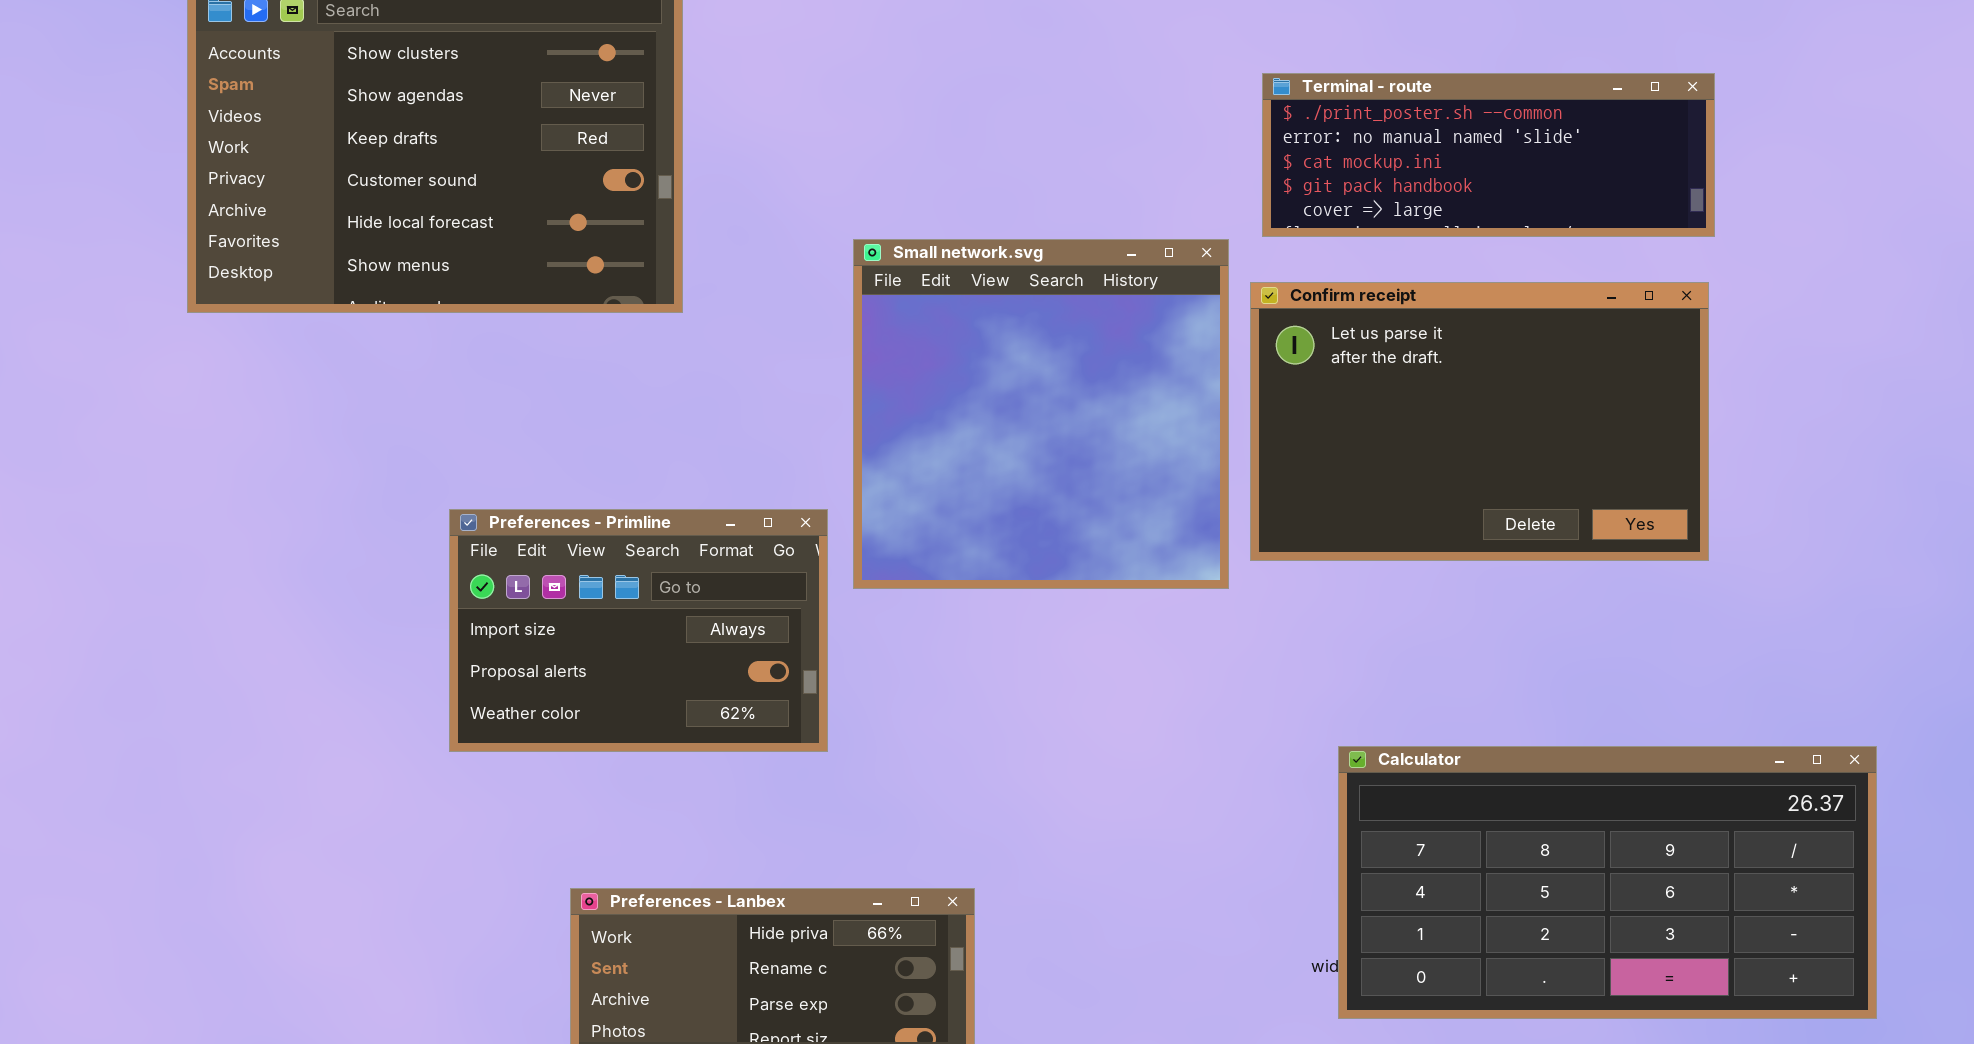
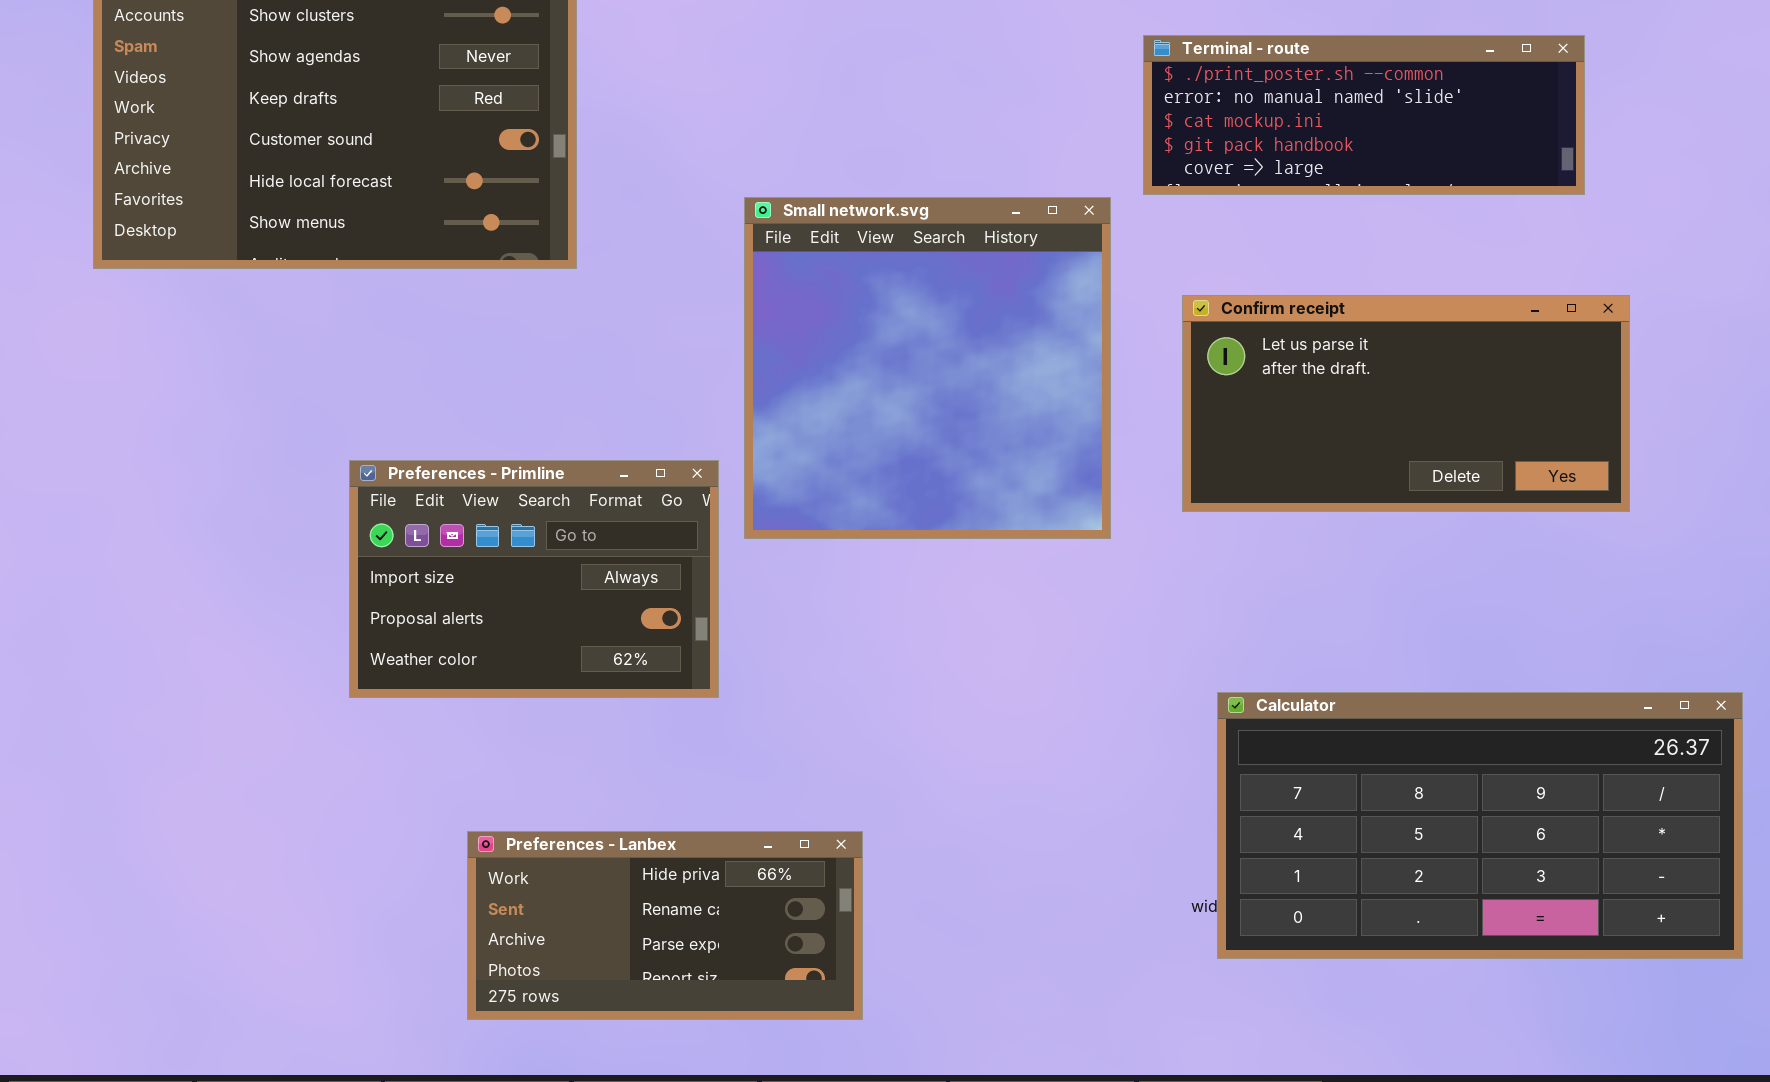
Confirm receipt: [1250,282,1709,561] -> [1182,295,1630,512], moved, resized

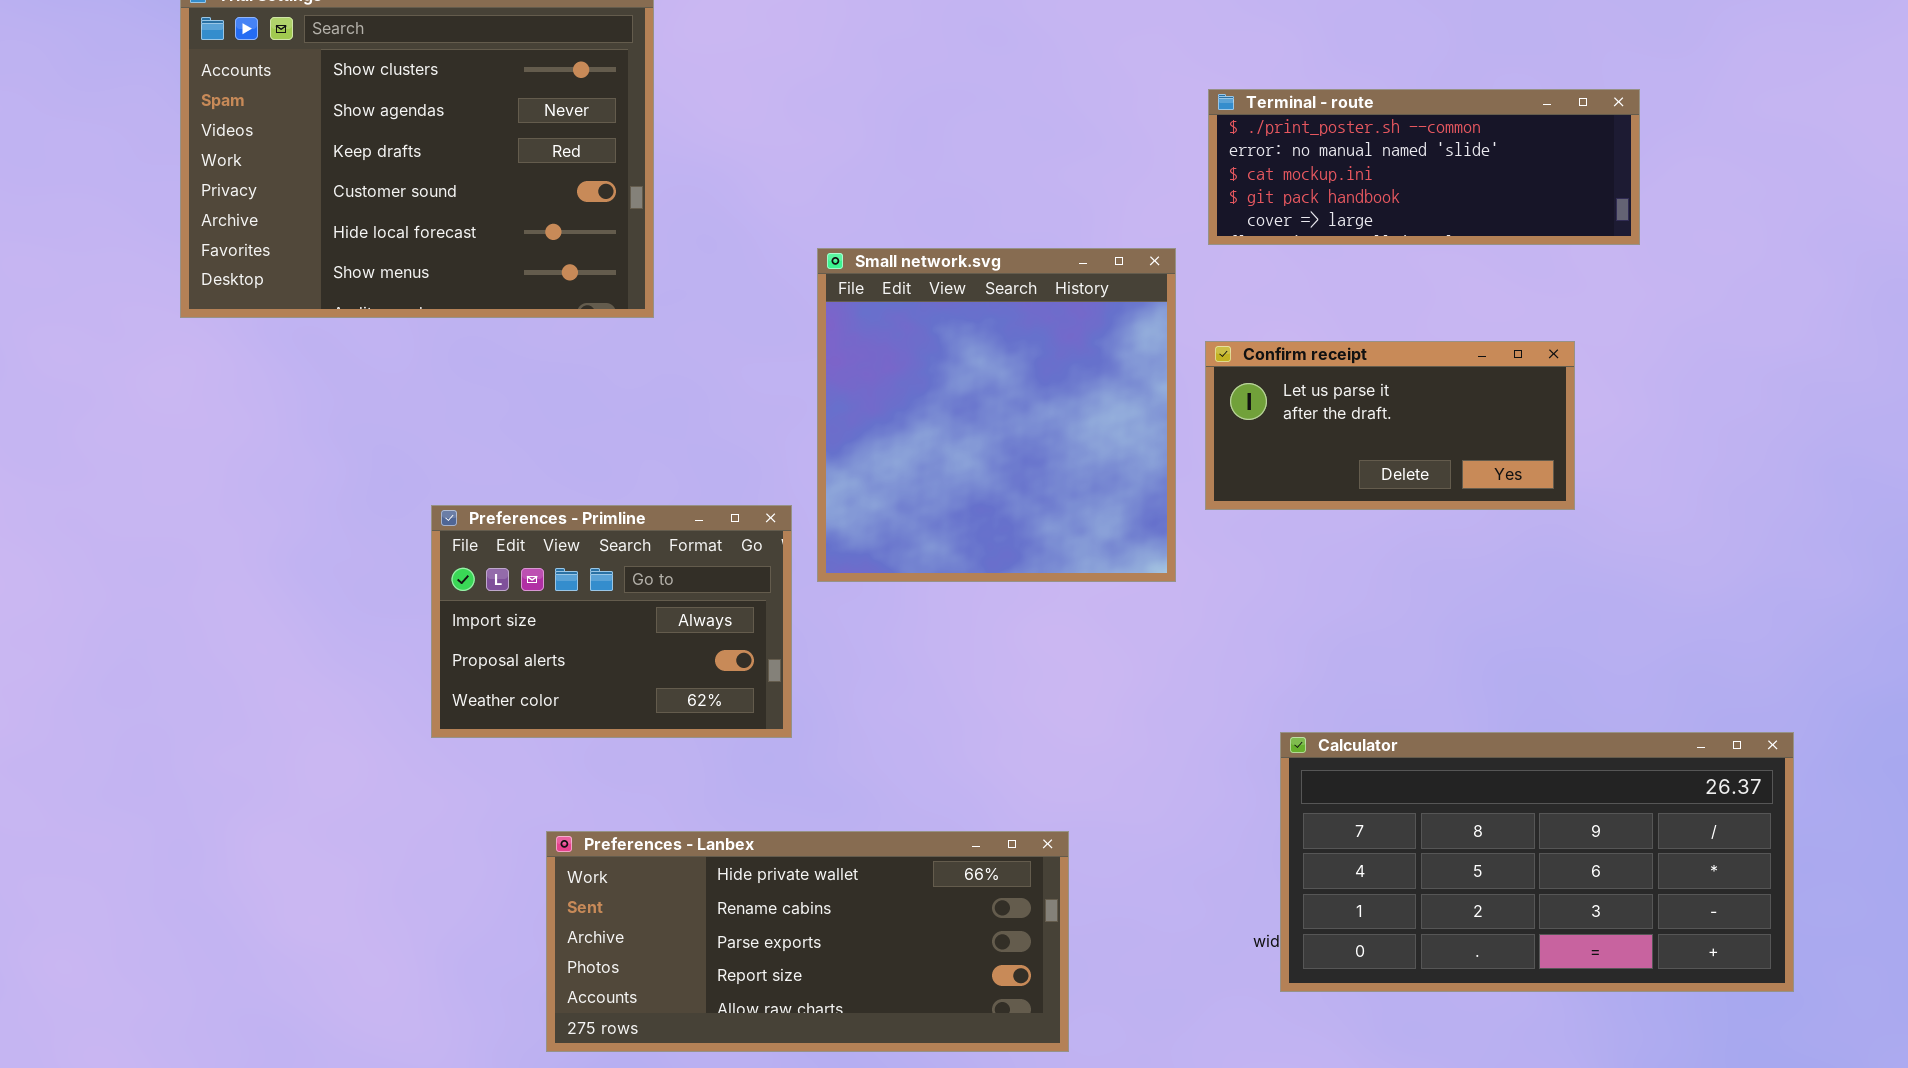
Confirm receipt: [1182,295,1630,512] -> [1205,341,1575,510], moved, resized
Preferences - Lanbex: [467,831,863,1020] -> [546,831,1069,1052], resized

